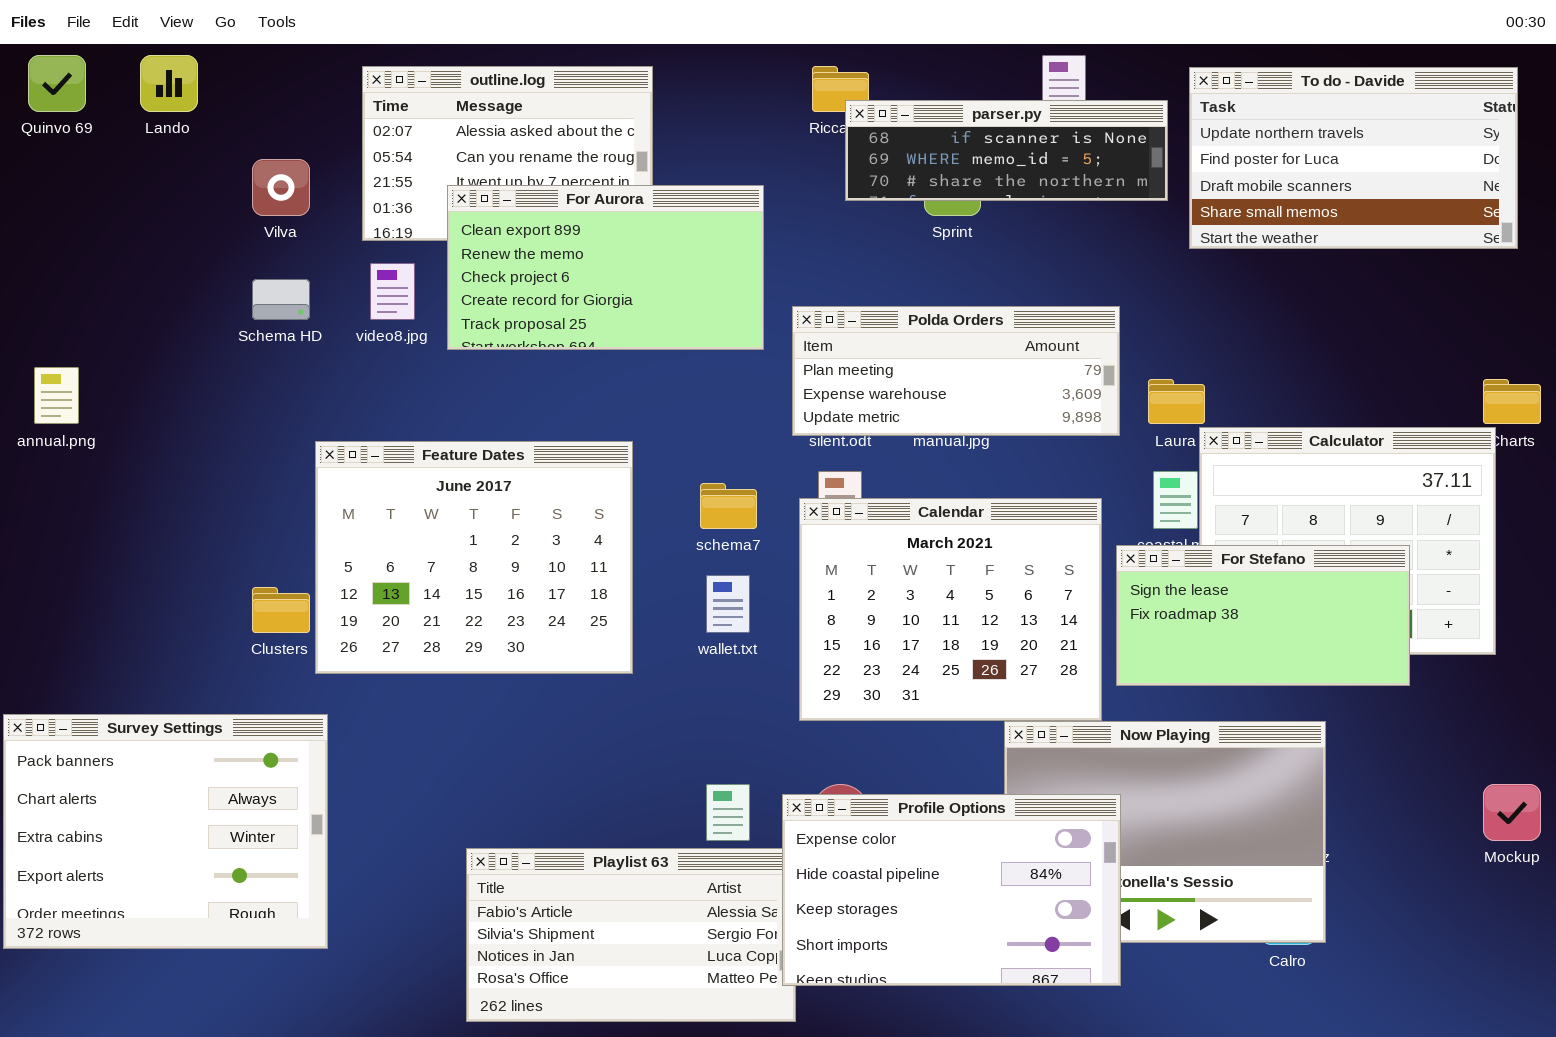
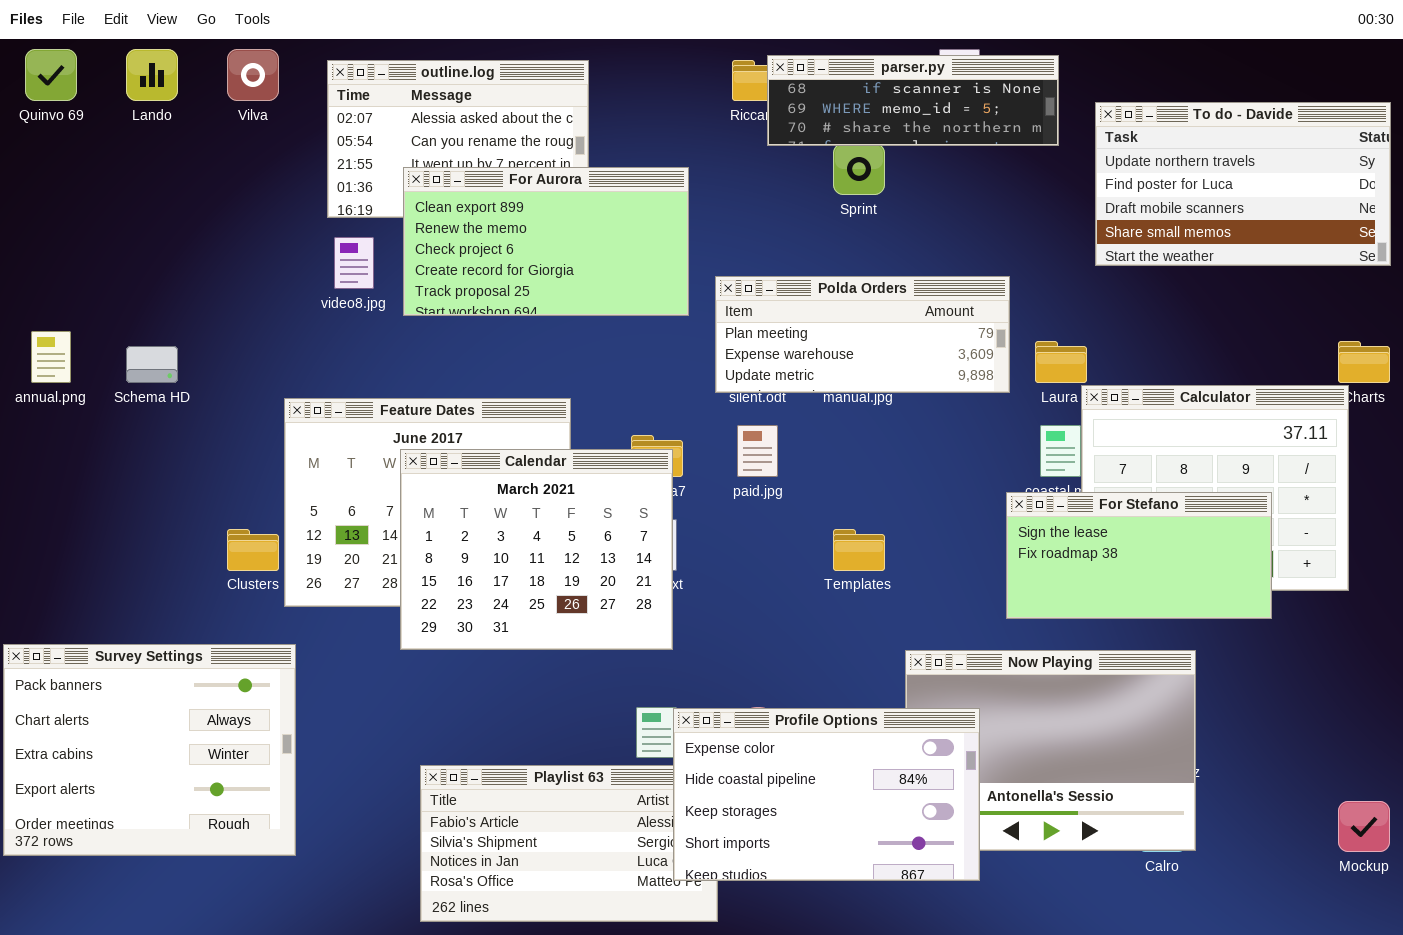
To do - Davide: [1189,67,1518,249] -> [1095,102,1391,266], moved
parser.py: [845,100,1168,201] -> [767,55,1059,146], moved
Vilva: [252,159,310,216] -> [227,49,279,101], moved
Schema HD: [252,279,310,320] -> [126,346,178,383], moved
Calendar: [799,498,1102,721] -> [400,449,673,650], moved
Mockup: [1483,784,1541,841] -> [1338,801,1390,852], moved
Profile Options: [782,794,1121,986] -> [673,708,980,881], moved

